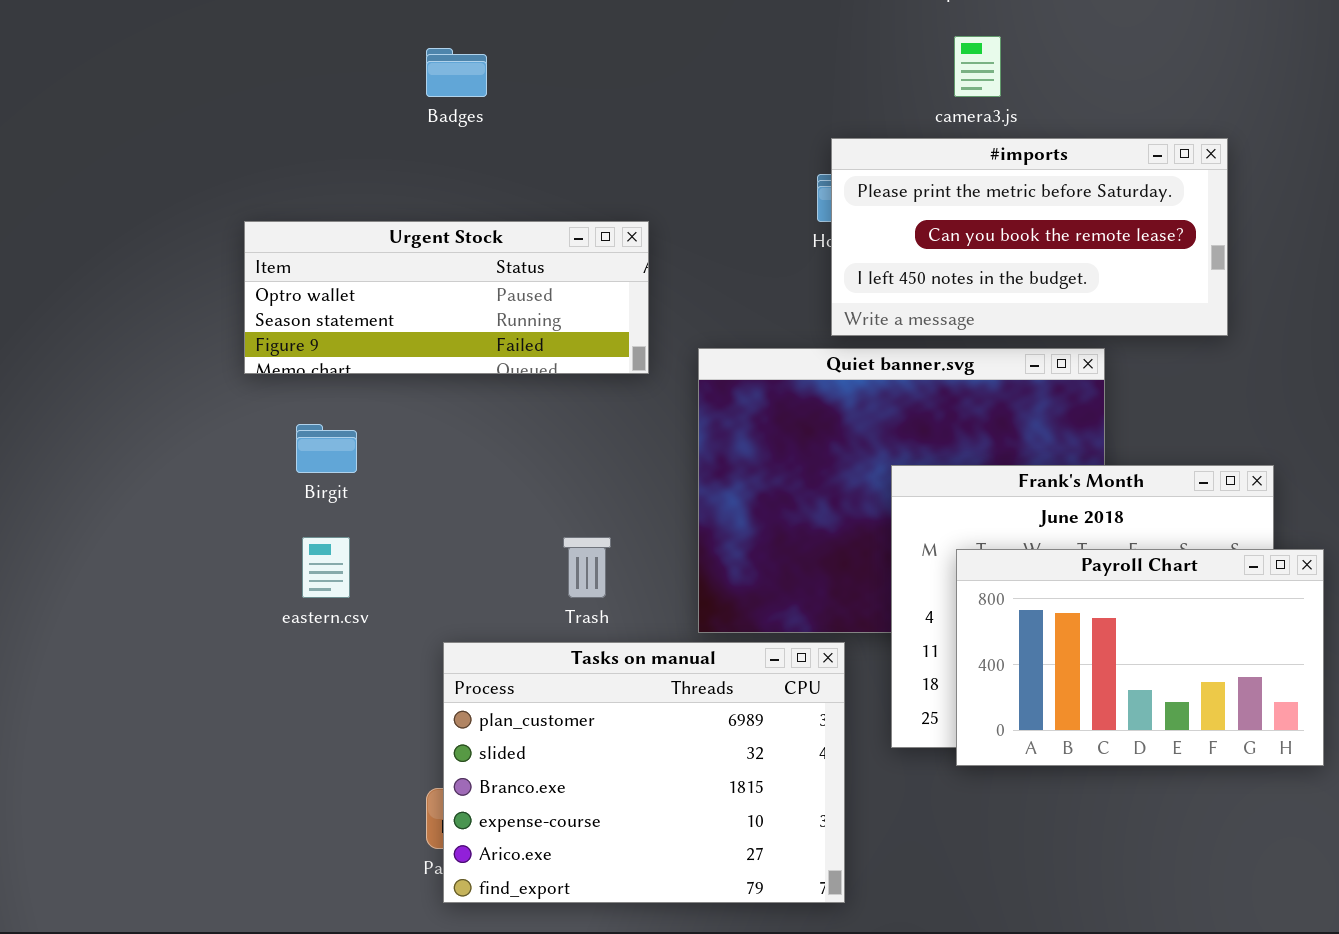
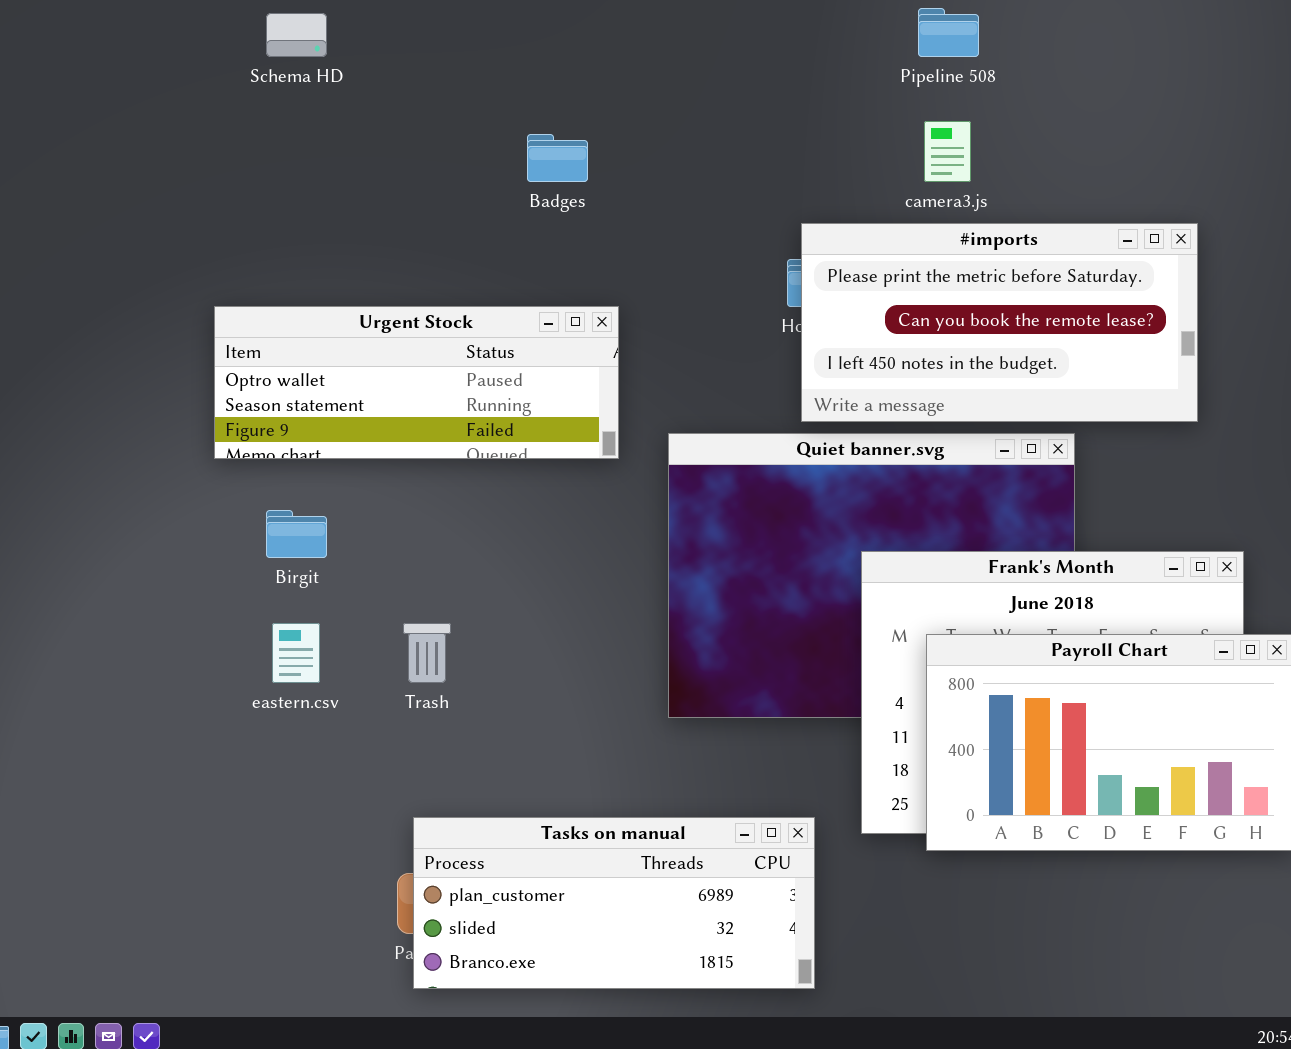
Badges: [426,48,487,97] -> [527,134,588,182], moved
Trash: [563,537,611,598] -> [403,623,451,683], moved
Tasks on manual: [443,642,845,903] -> [413,817,815,989], resized

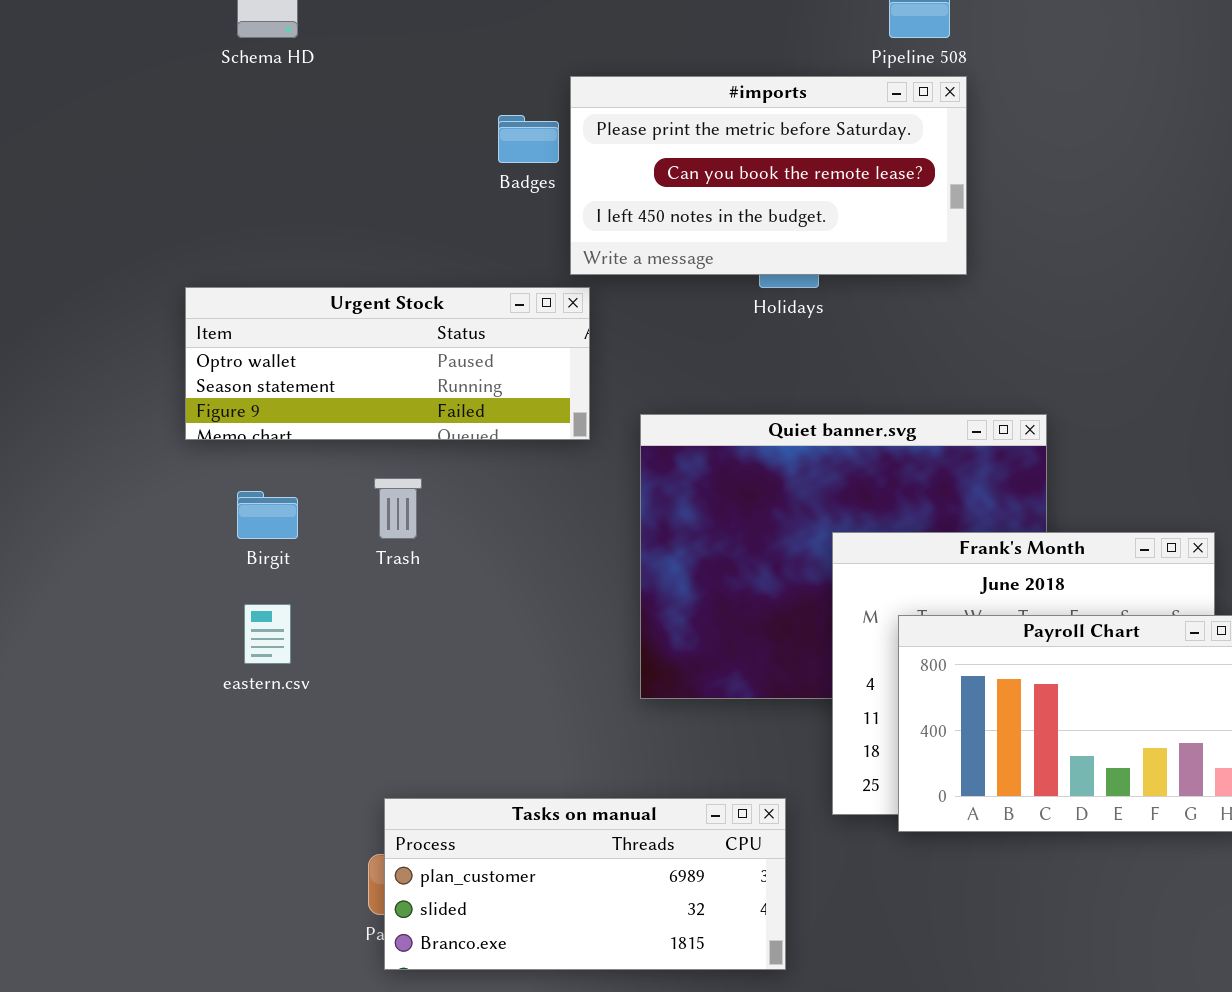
#imports: [801,223,1198,422] -> [570,76,967,275], moved
Trash: [403,623,451,683] -> [374,478,422,539], moved

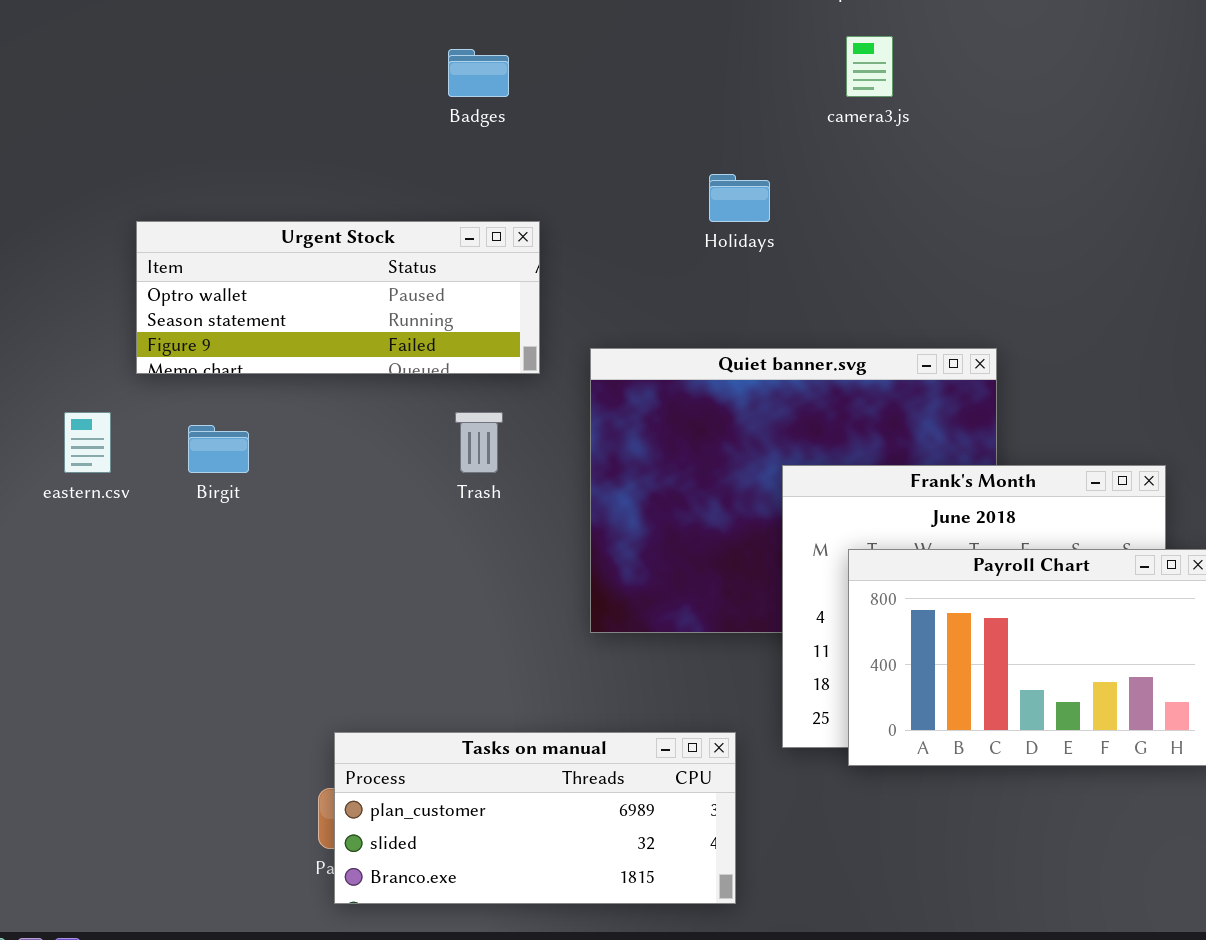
#imports: [570,76,967,275] -> none, closed
Trash: [374,478,422,539] -> [455,412,503,473], moved
eastern.csv: [244,604,291,664] -> [64,412,111,473], moved

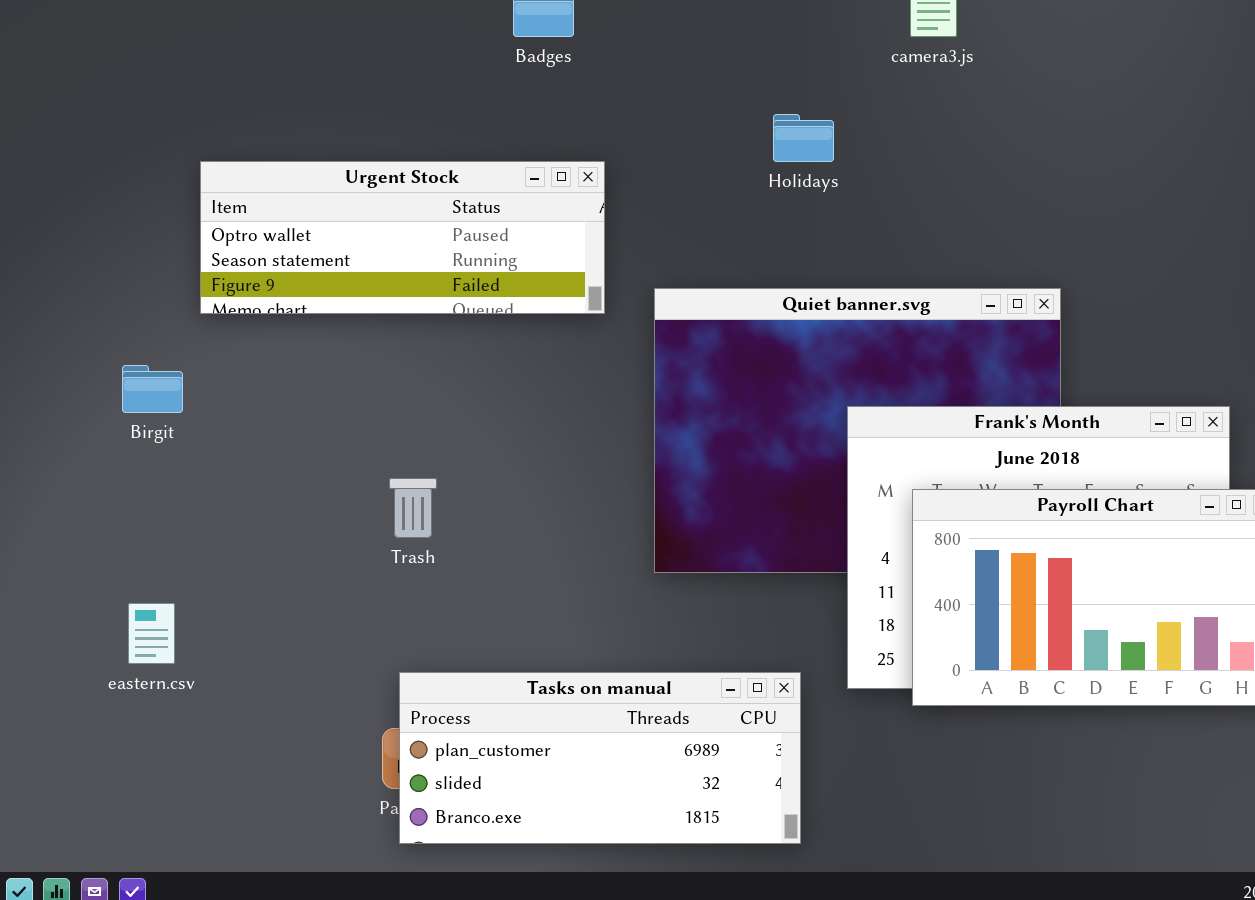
eastern.csv: [64,412,111,473] -> [128,603,175,664], moved
Trash: [455,412,503,473] -> [389,478,437,538], moved
Birgit: [188,425,249,473] -> [122,365,183,413], moved

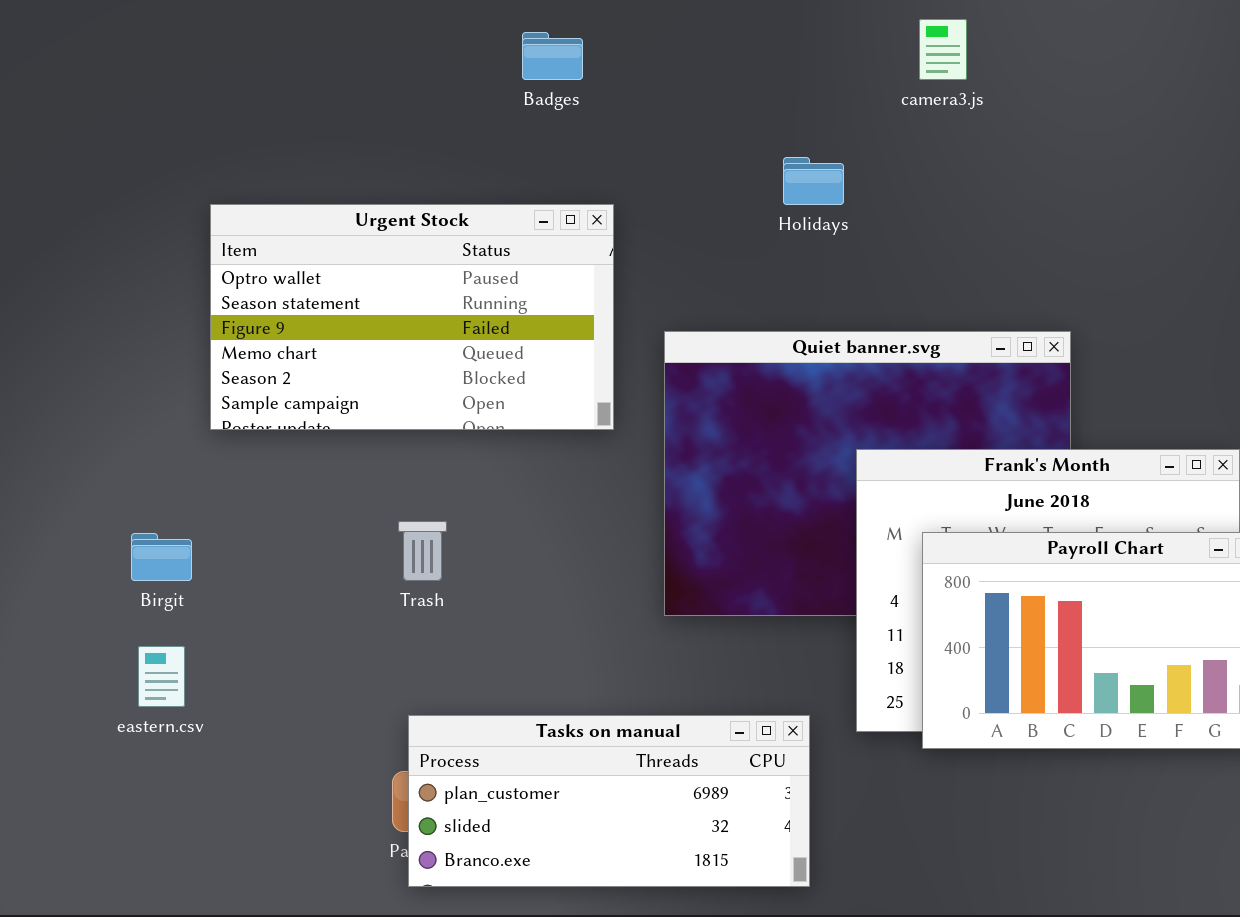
Urgent Stock: [200,161,605,314] -> [210,204,614,430], resized
Birgit: [122,365,183,413] -> [131,533,192,581], moved

